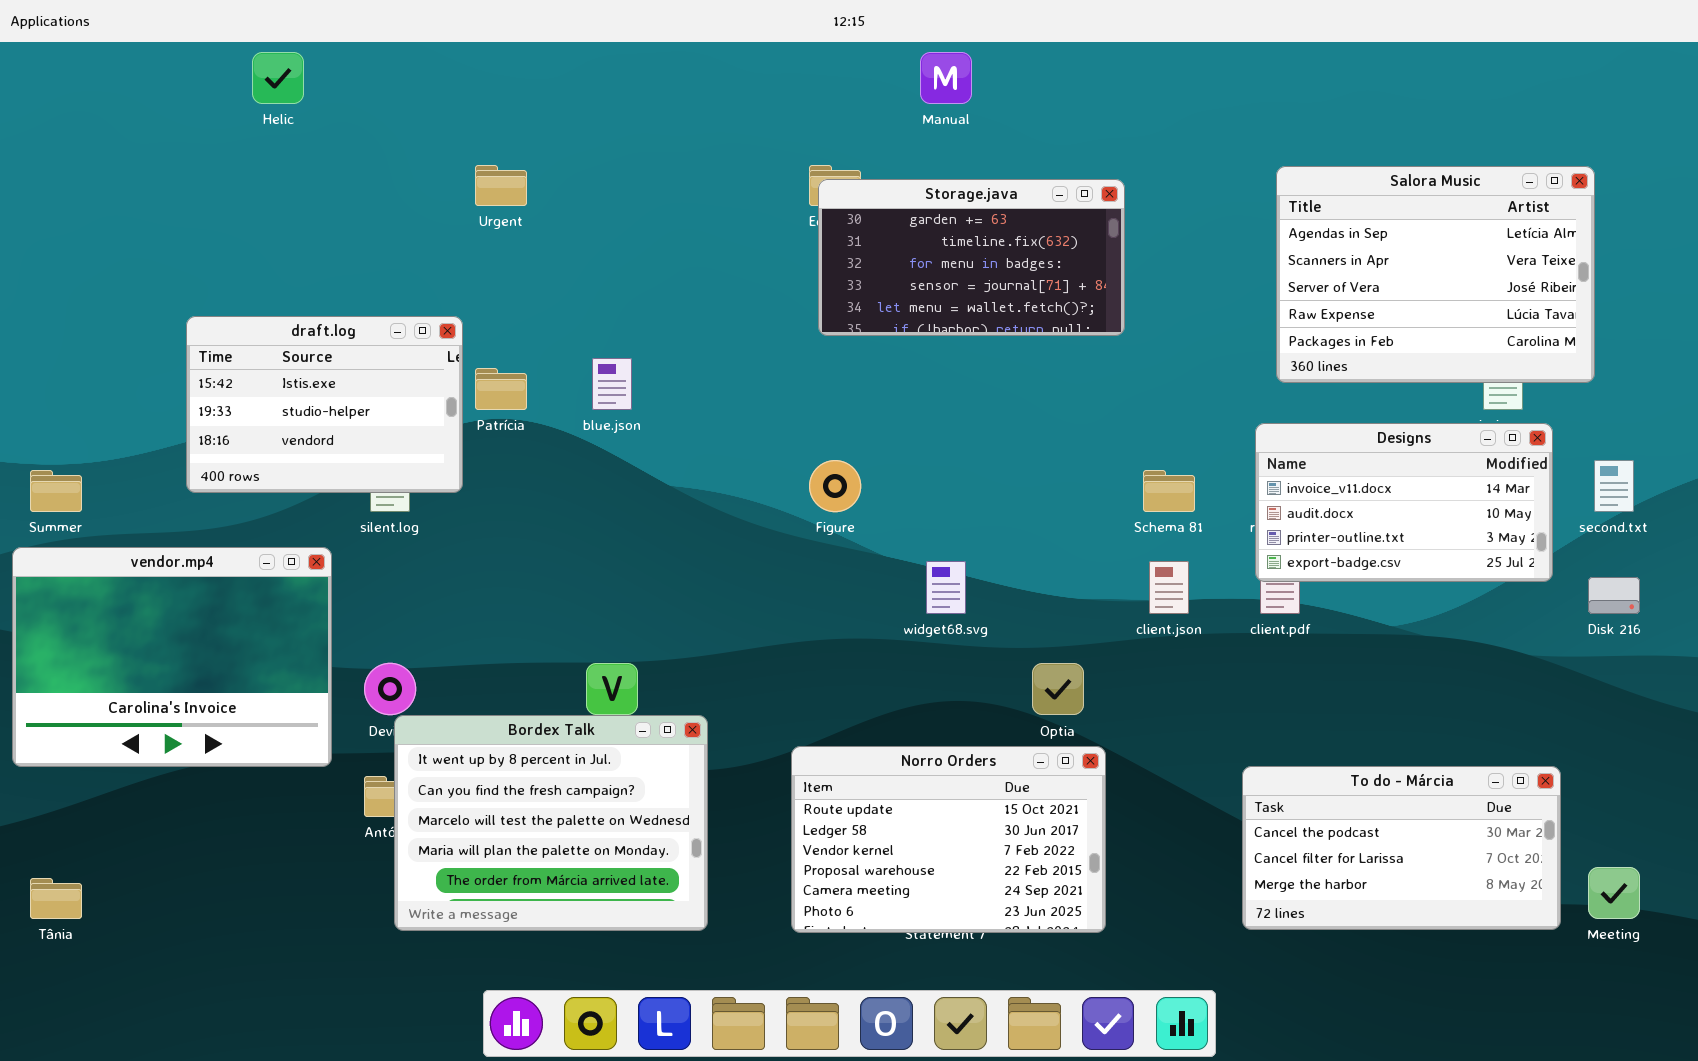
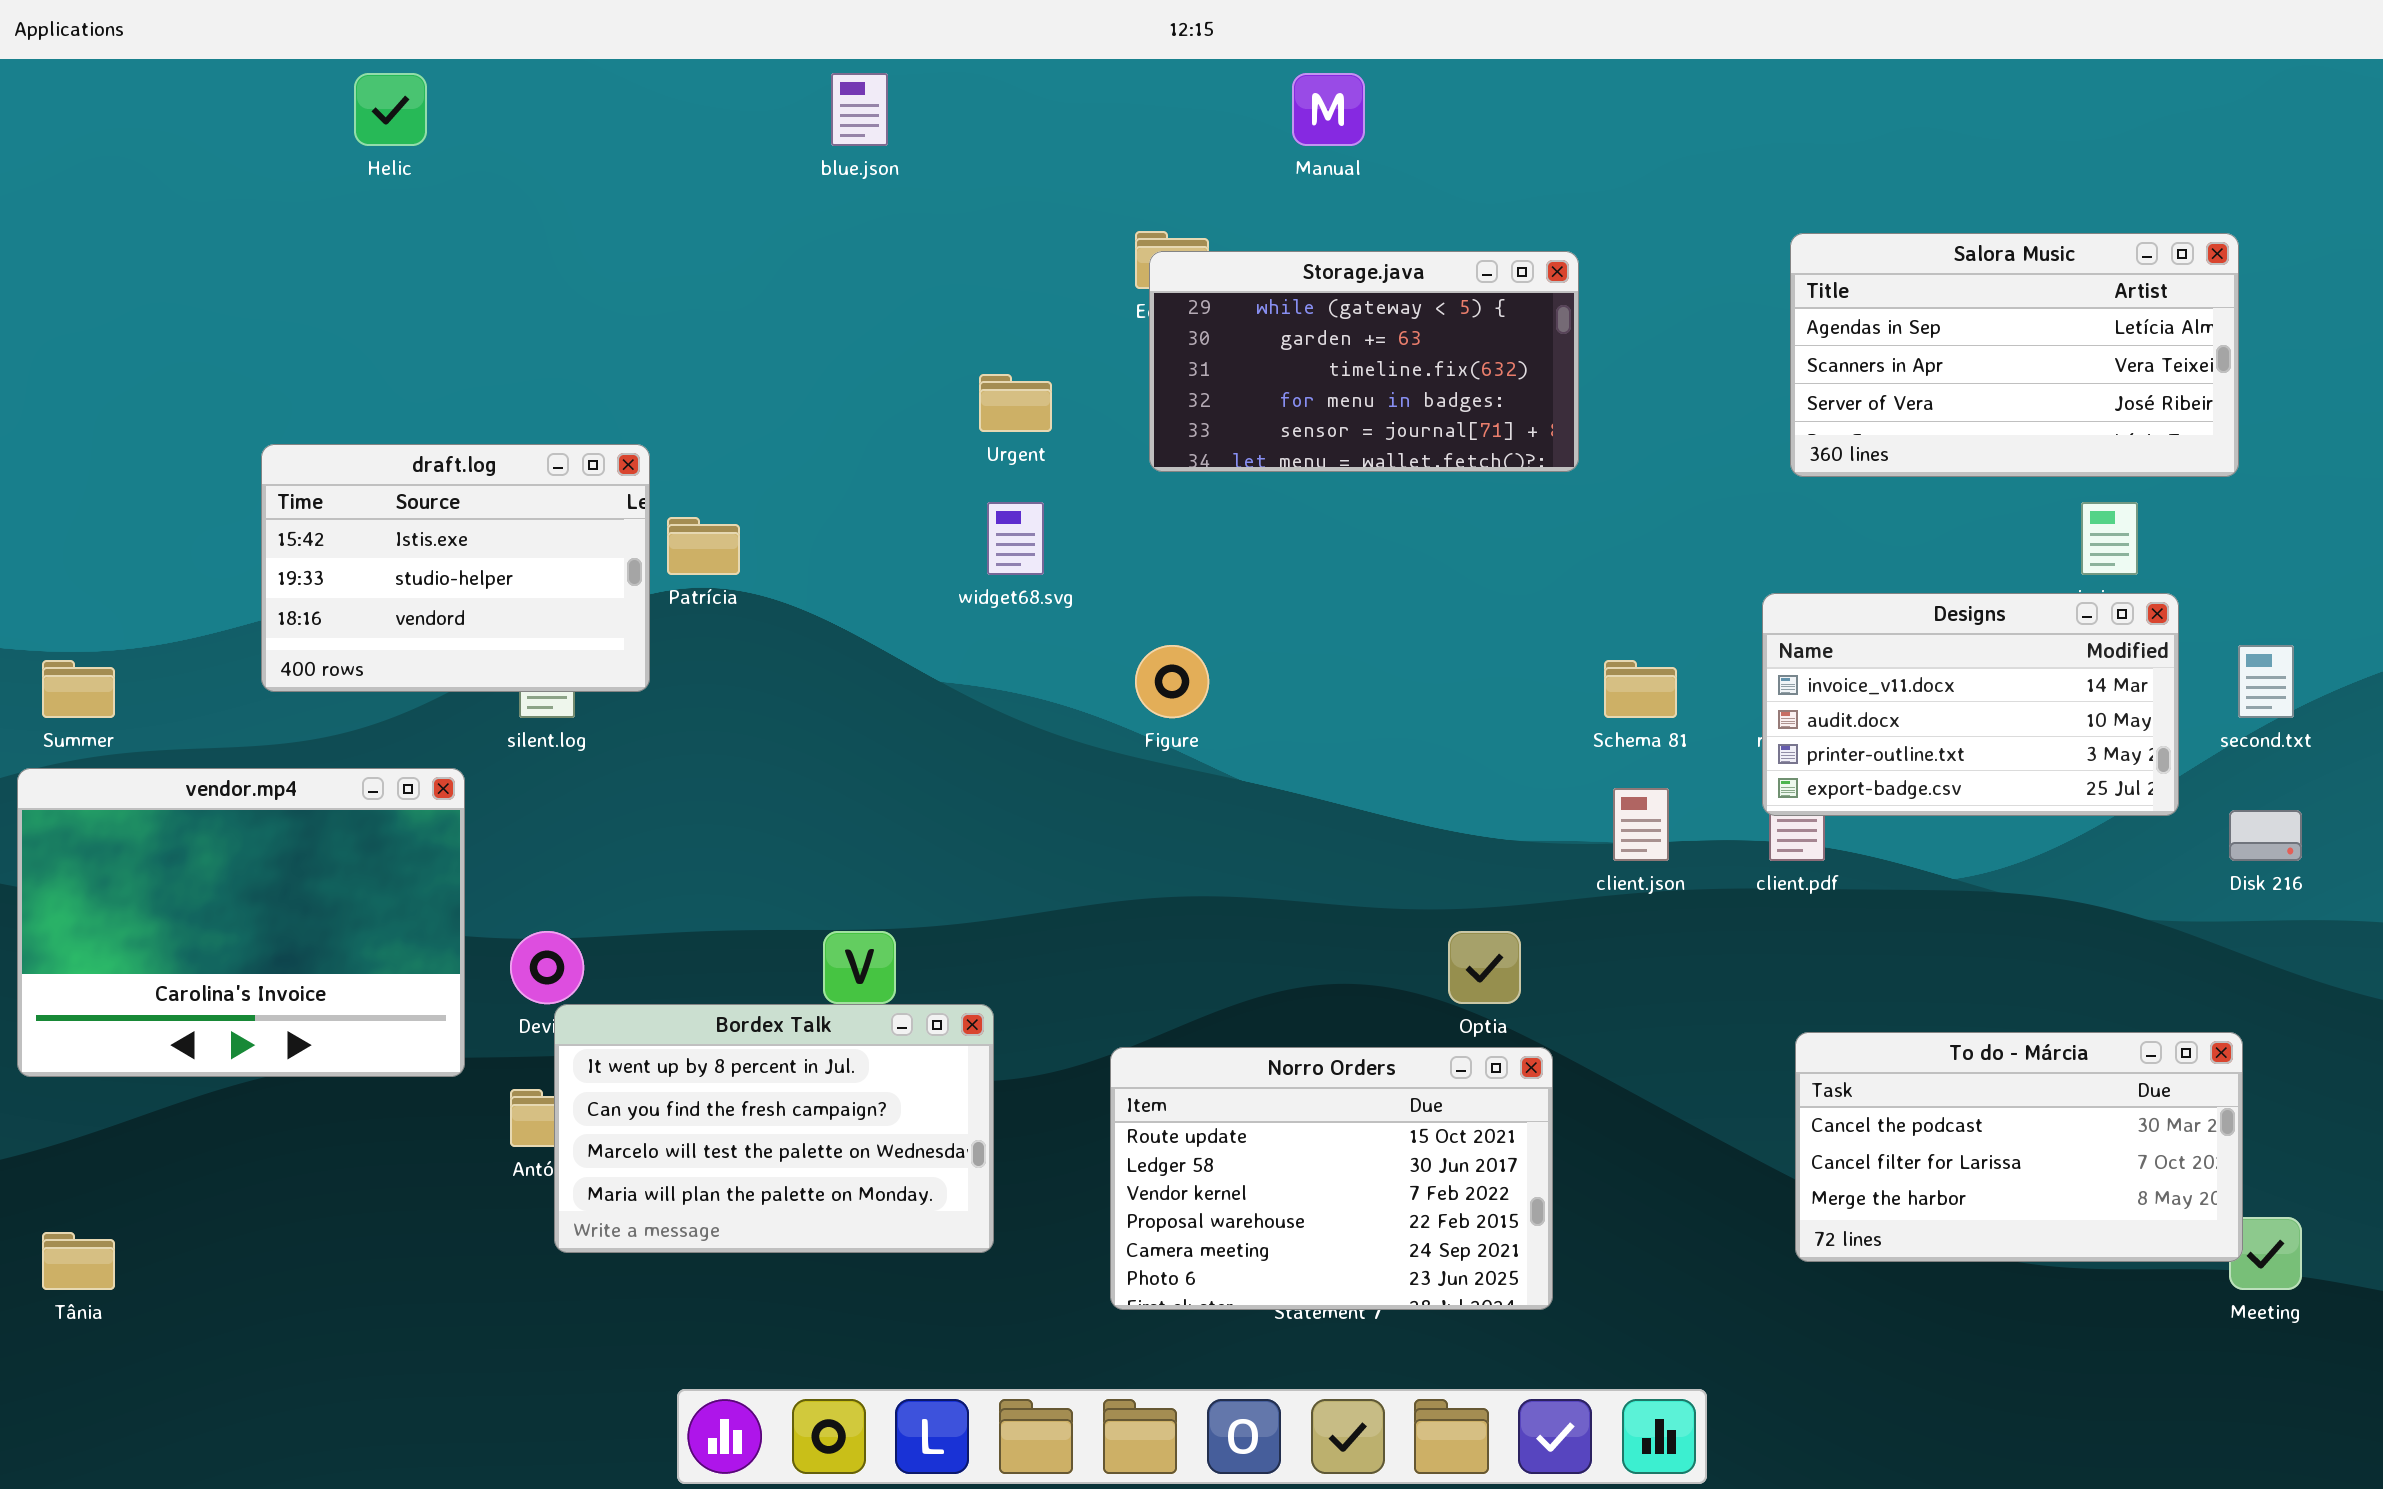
Urgent: [475,165,527,206] -> [979,374,1052,432], moved
Salora Music: [1276,166,1595,383] -> [1790,233,2239,477], resized
Storage.java: [818,179,1125,336] -> [1149,251,1579,472], scrolled up 1 row
blue.json: [592,358,632,410] -> [831,73,888,146], moved
widget68.svg: [926,561,966,614] -> [987,502,1044,575], moved
Bordex Talk: [394,715,708,931] -> [554,1004,994,1253], resized
To do - Márcia: [1242,766,1561,930] -> [1795,1032,2243,1262], moved

